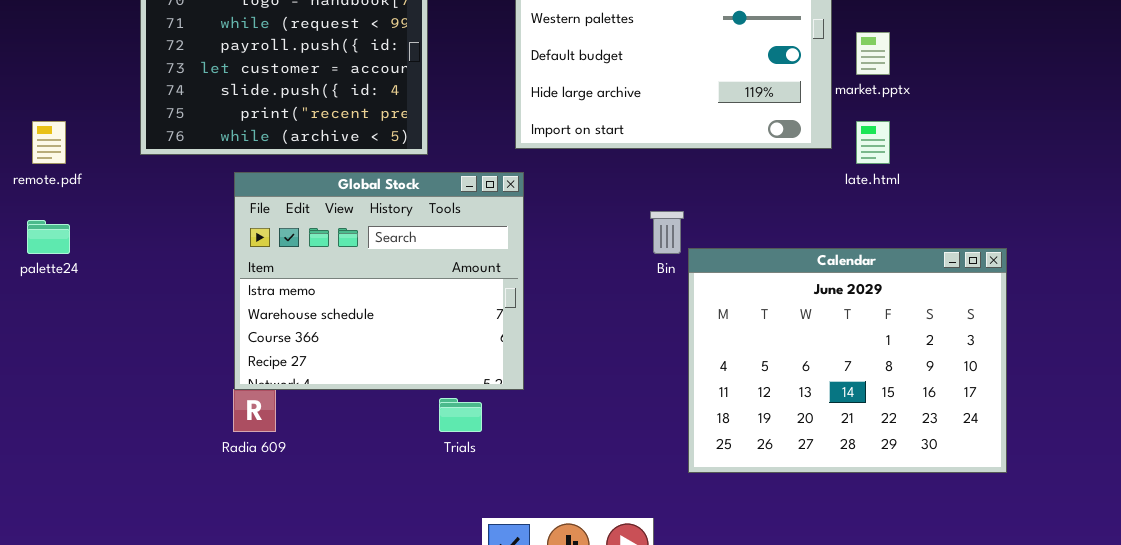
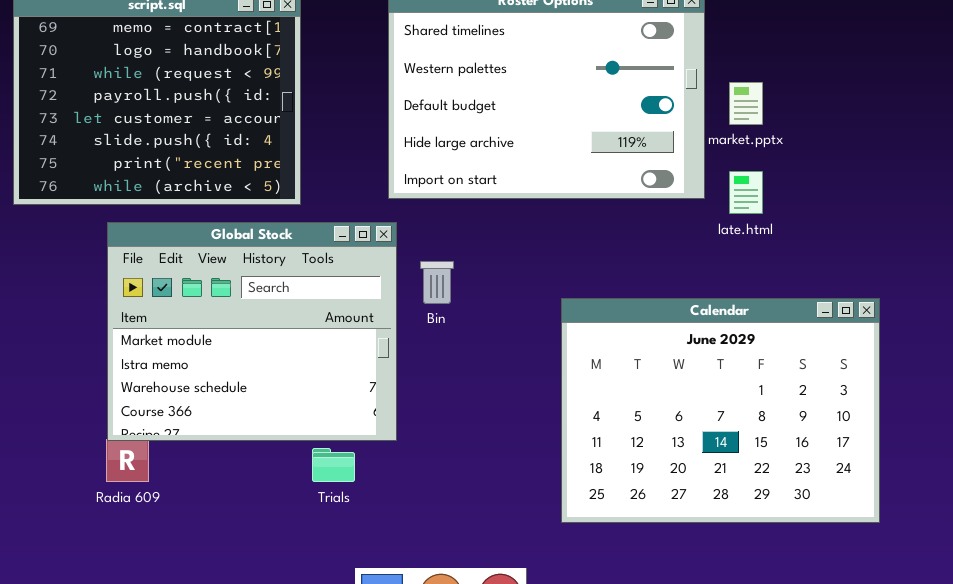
Global Stock: [234,172,524,390] -> [107,222,397,441], scrolled up 1 row
Bin: [650,211,684,254] -> [420,261,454,304], moved

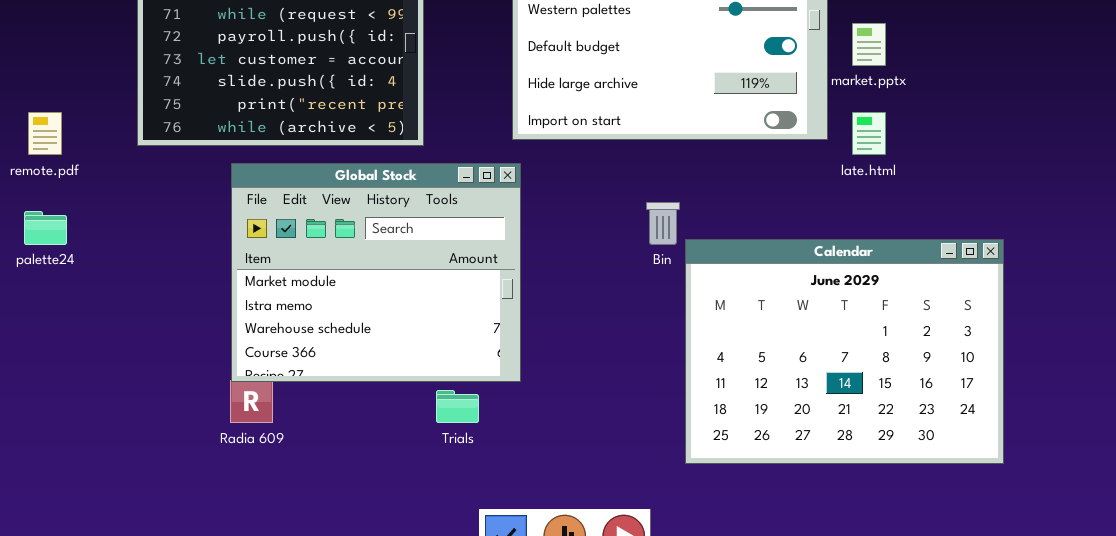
Bin: [420,261,454,304] -> [646,202,680,245], moved

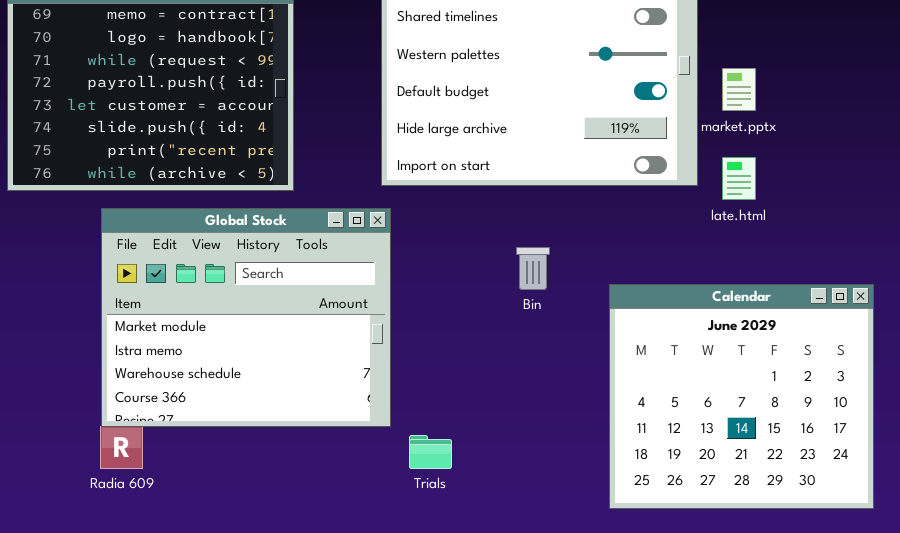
Calendar: [685,239,1004,464] -> [609,284,874,509], resized
Trials: [436,390,479,423] -> [409,435,452,469], moved

